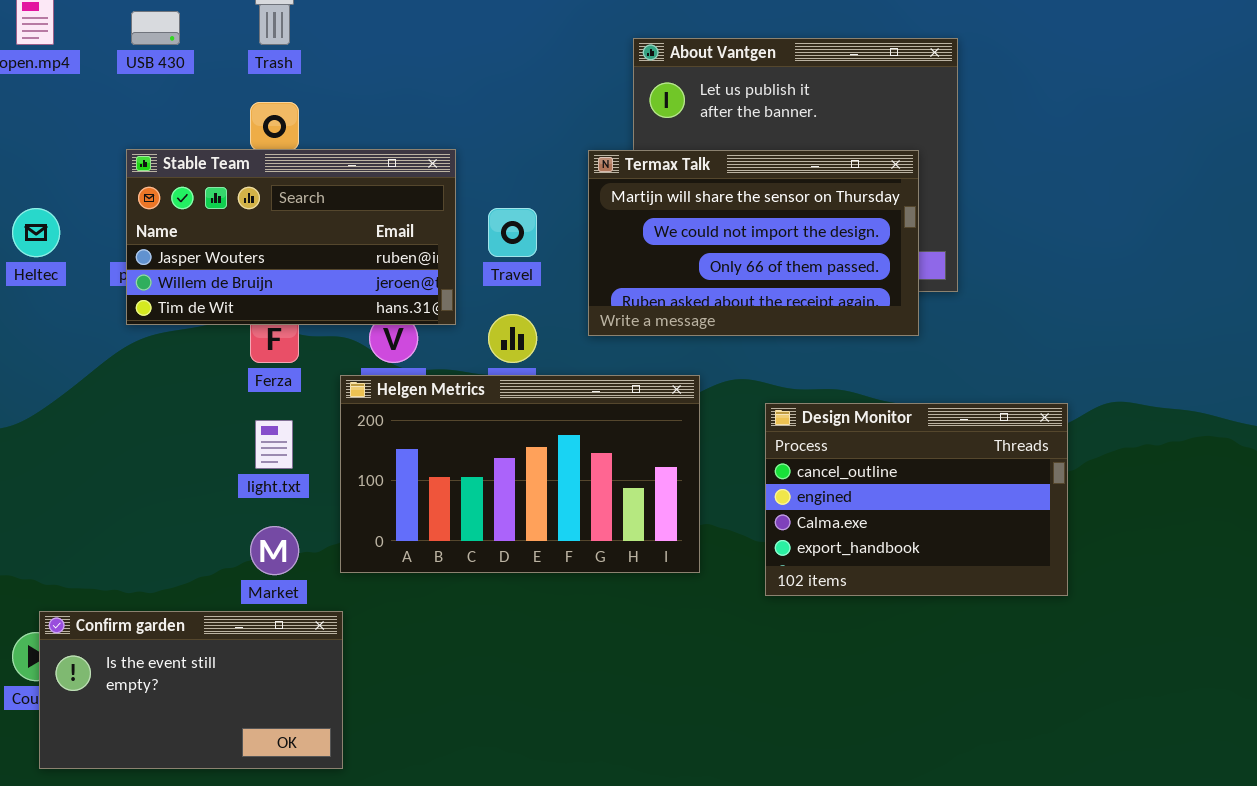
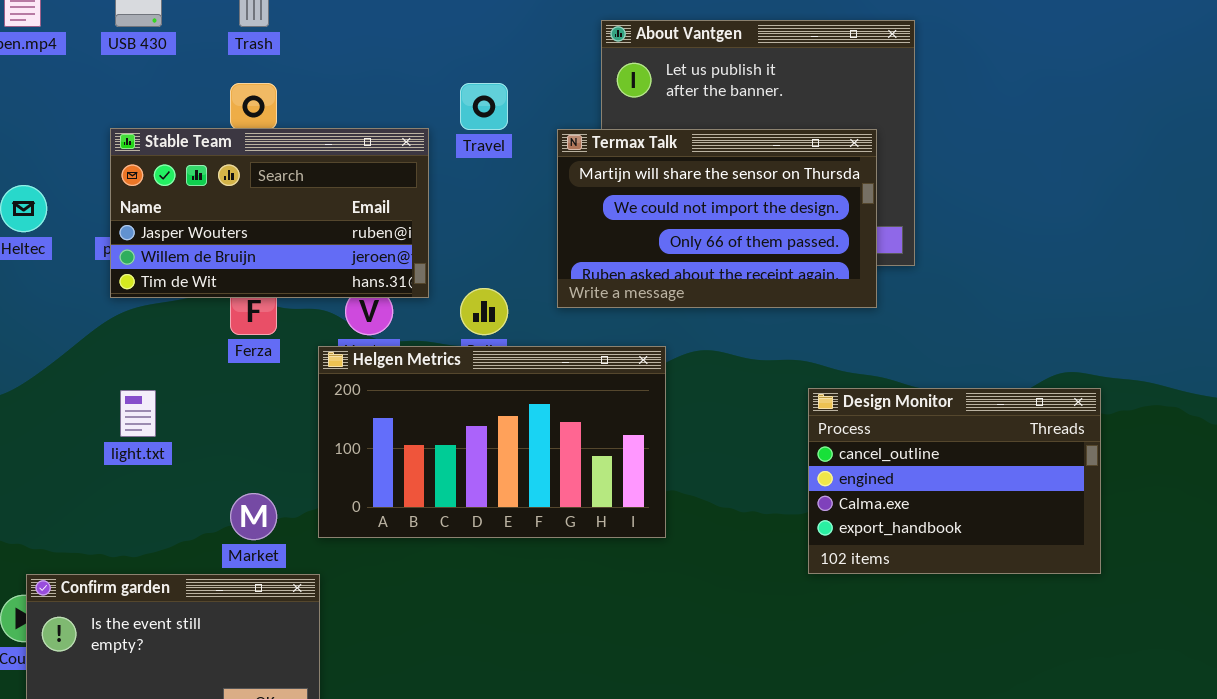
Travel: [488,208,537,257] -> [460,83,508,130], moved
Design Monitor: [765,403,1068,596] -> [808,388,1101,574], moved
light.txt: [255,420,293,469] -> [120,390,156,437], moved

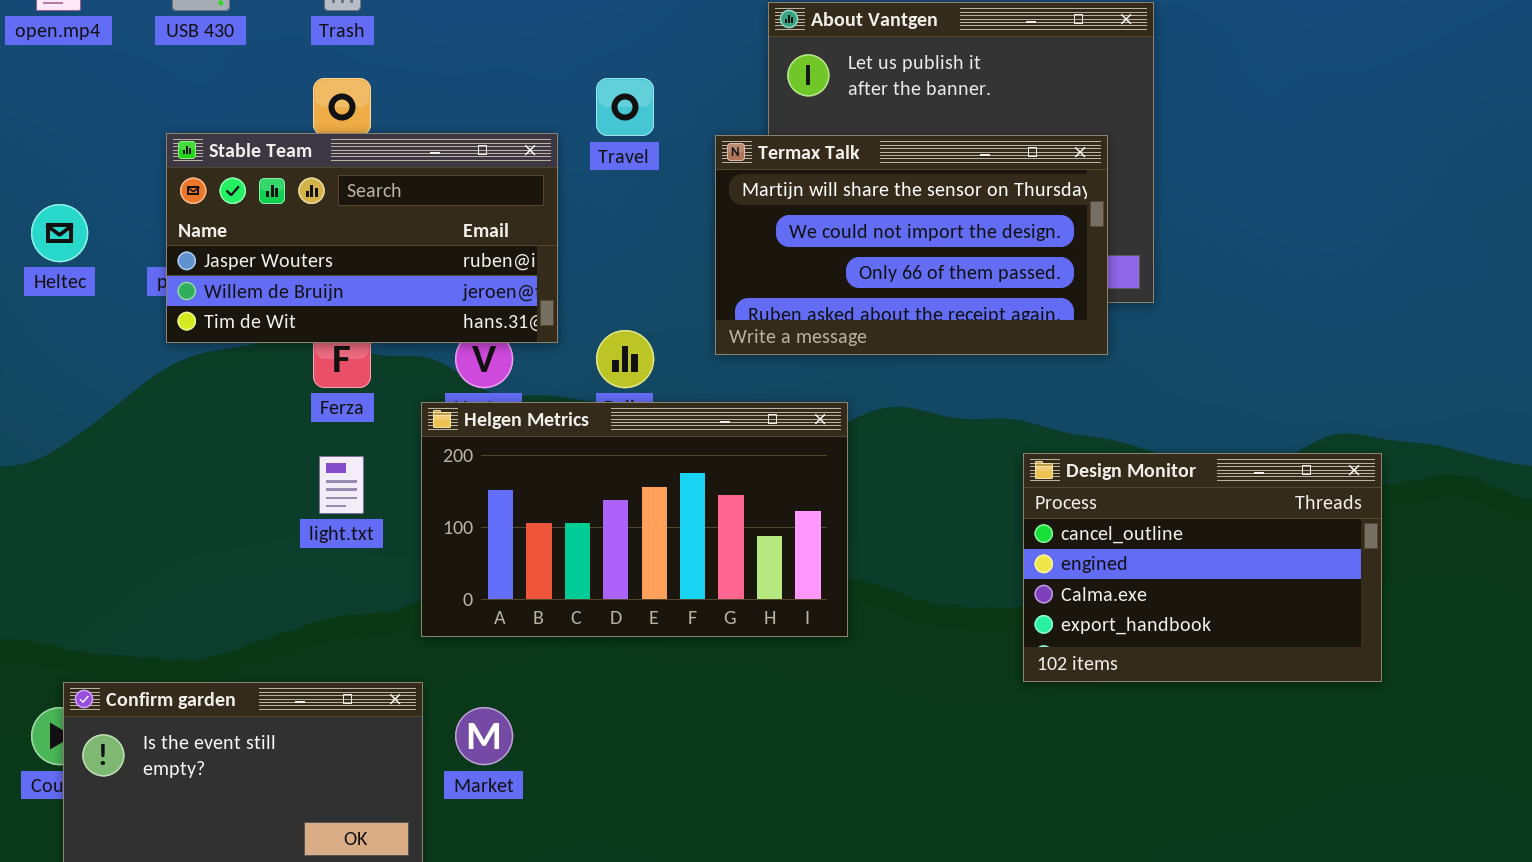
light.txt: [120,390,156,437] -> [319,456,364,514], moved
Market: [230,493,277,540] -> [455,707,513,765], moved

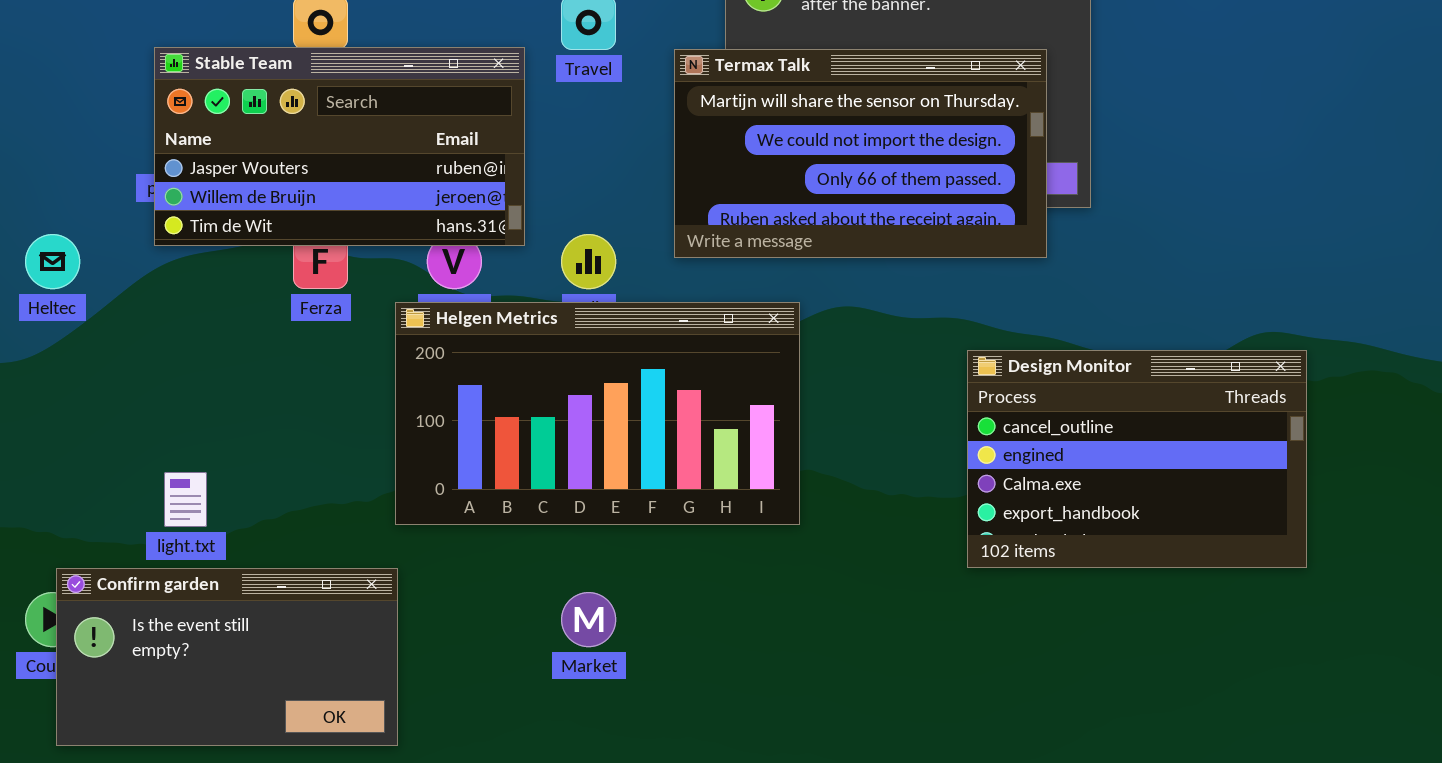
Heltec: [31,204,88,262] -> [25,234,80,289], moved
light.txt: [319,456,364,514] -> [164,472,207,527], moved
Market: [455,707,513,765] -> [561,592,616,647], moved

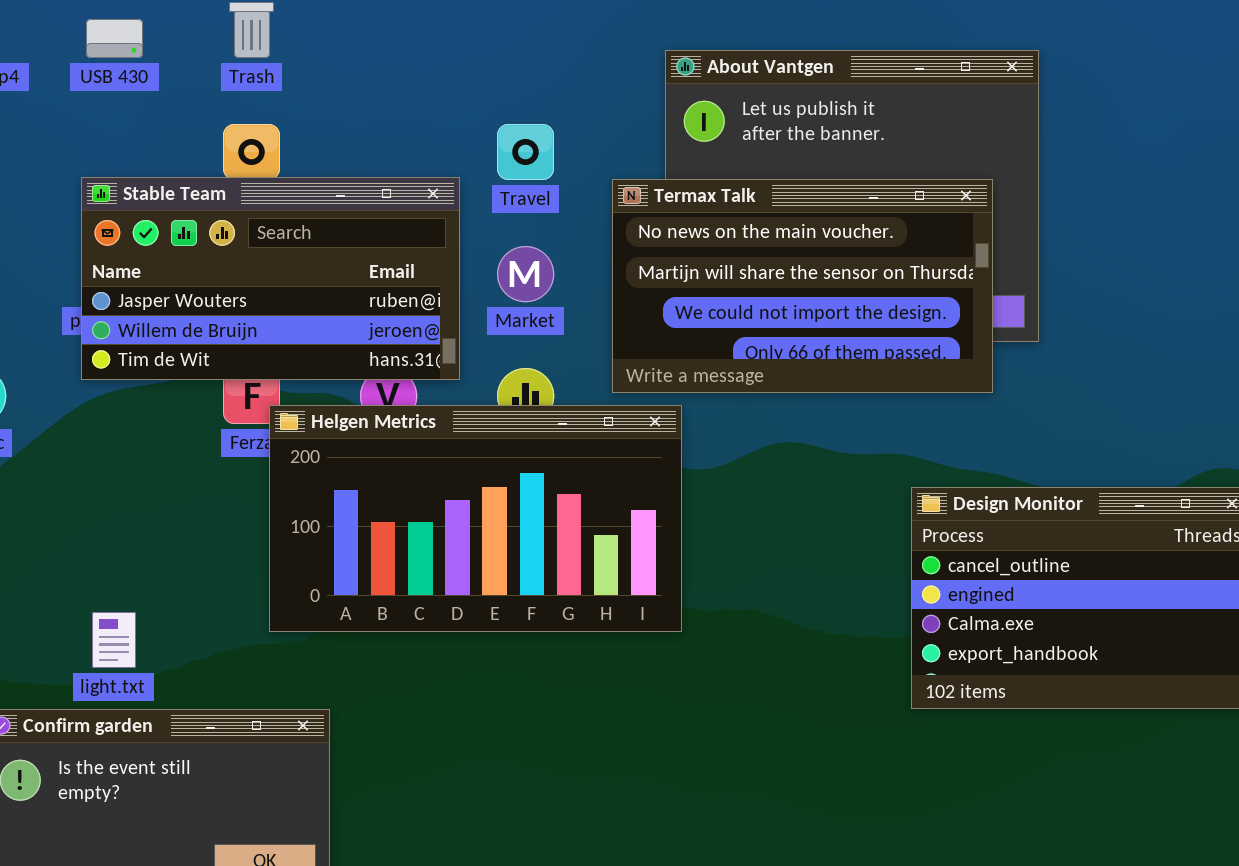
Termax Talk: [674,49,1047,258] -> [612,179,993,393], scrolled up 1 row
Helgen Metrics: [395,302,800,525] -> [269,405,682,632], moved
Market: [561,592,616,647] -> [497,246,554,302], moved

